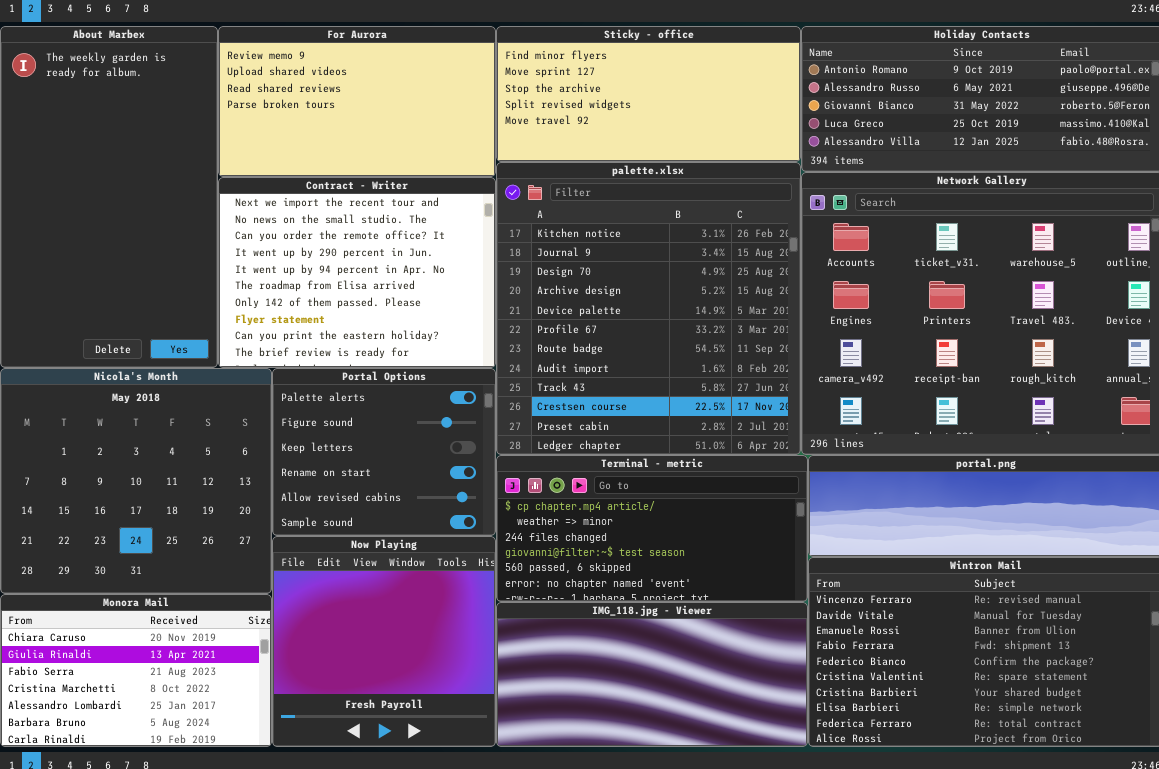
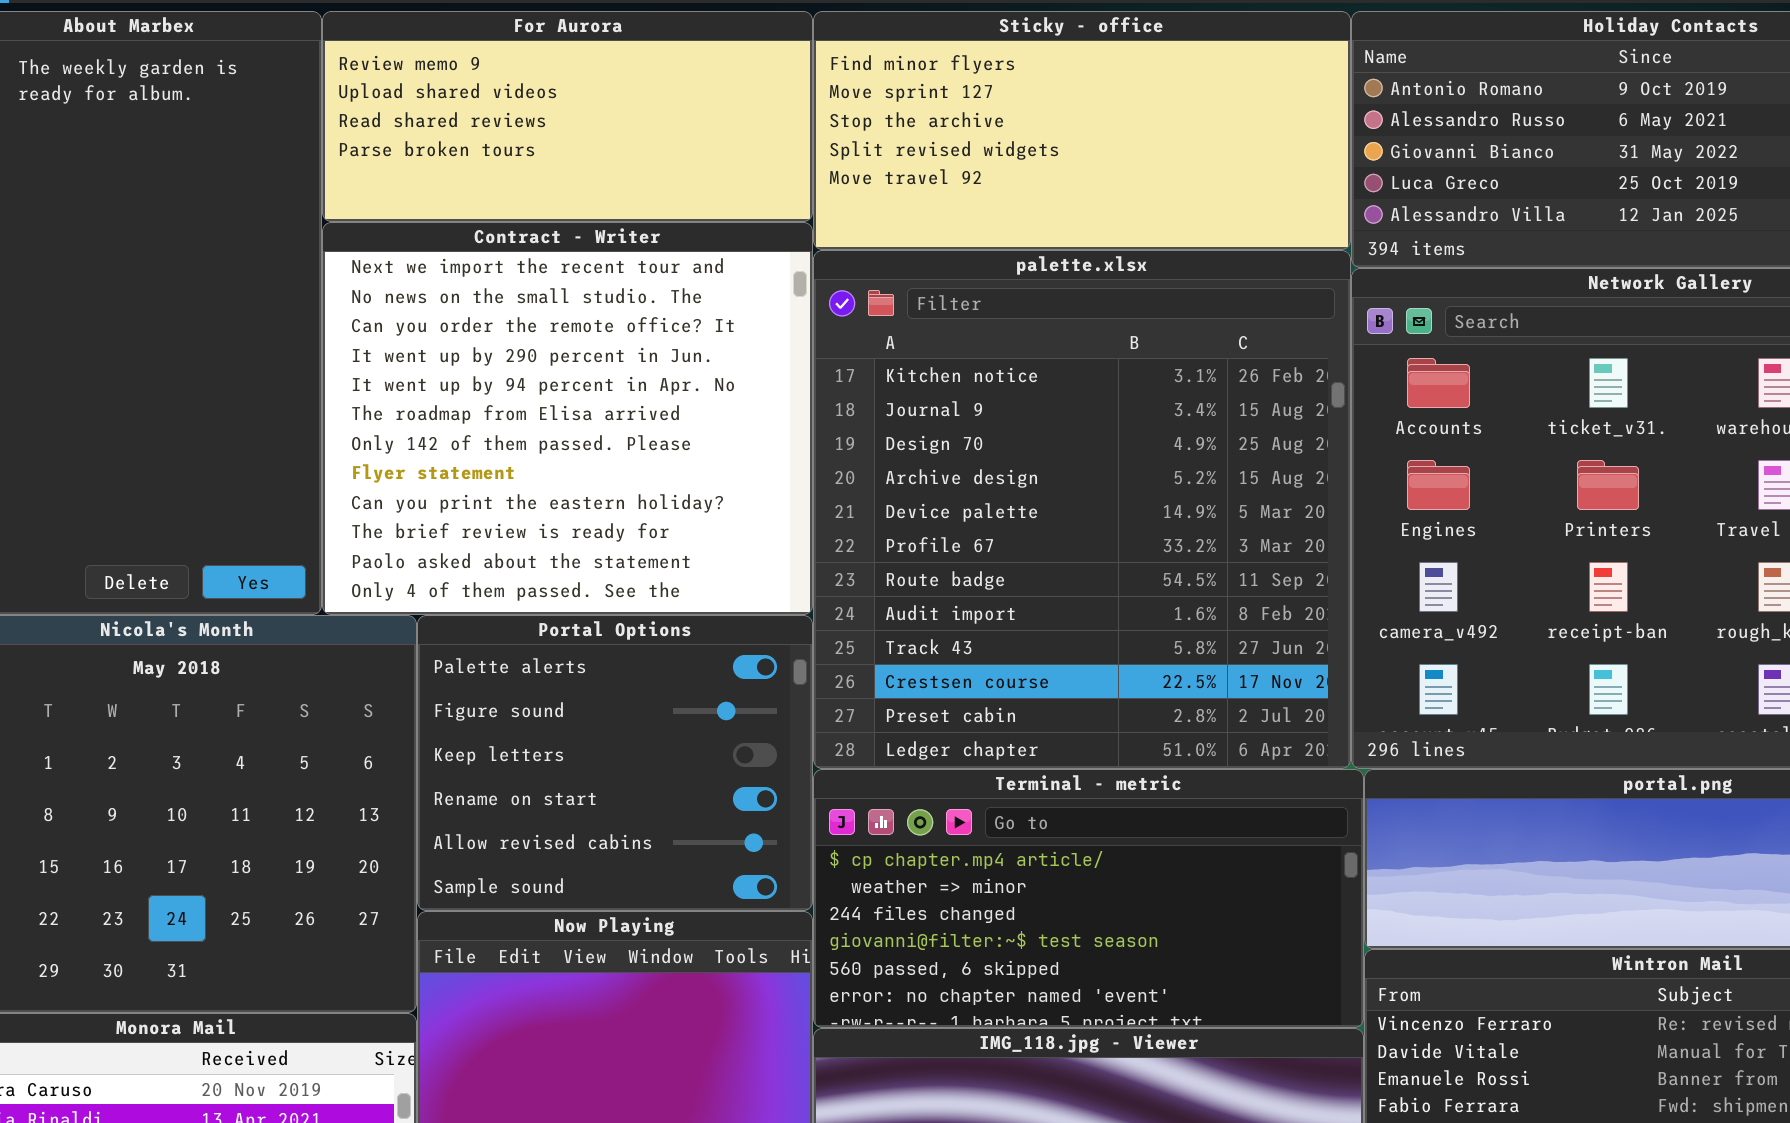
For Aurora: [218,26,496,177] -> [322,11,813,222], resized
Contract - Writer: [218,177,496,368] -> [322,222,813,615], resized

